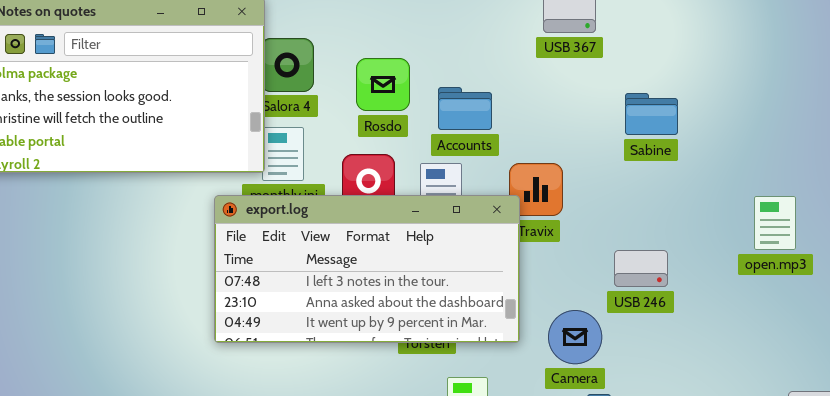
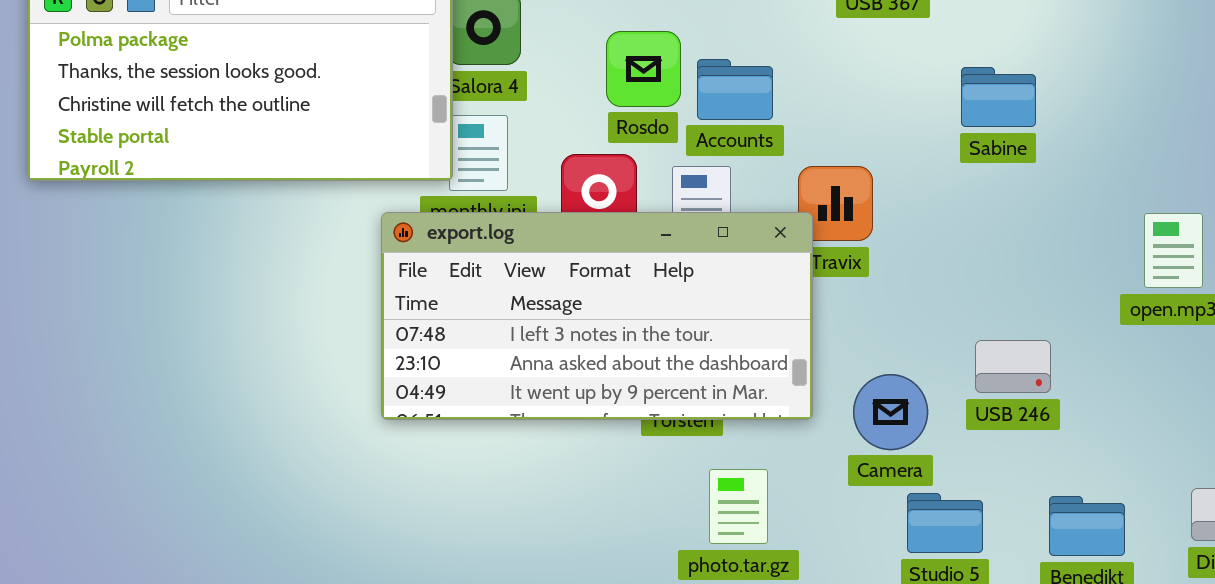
Rosdo: [356,58,410,111] -> [606,31,681,107], moved
USB 246: [614,250,668,287] -> [975,340,1051,393], moved

